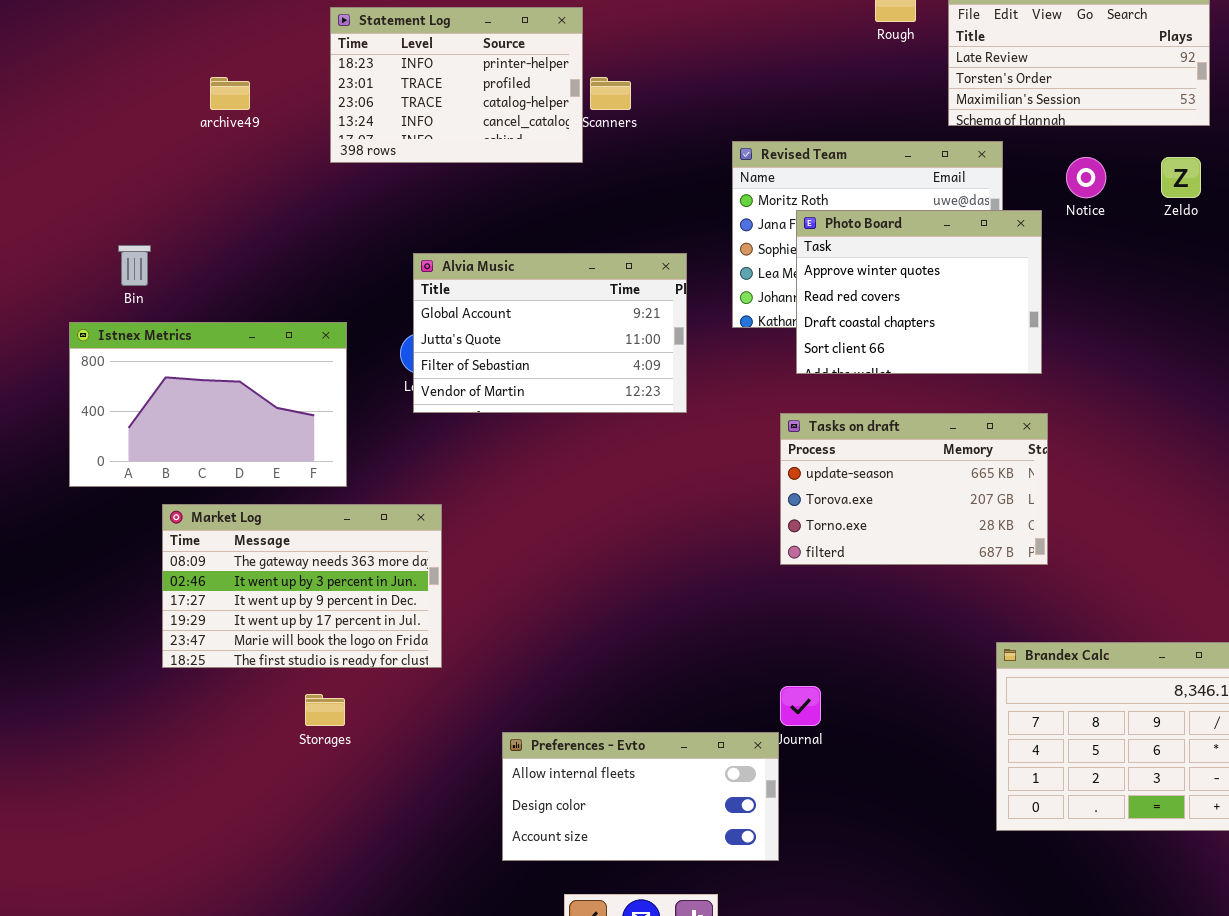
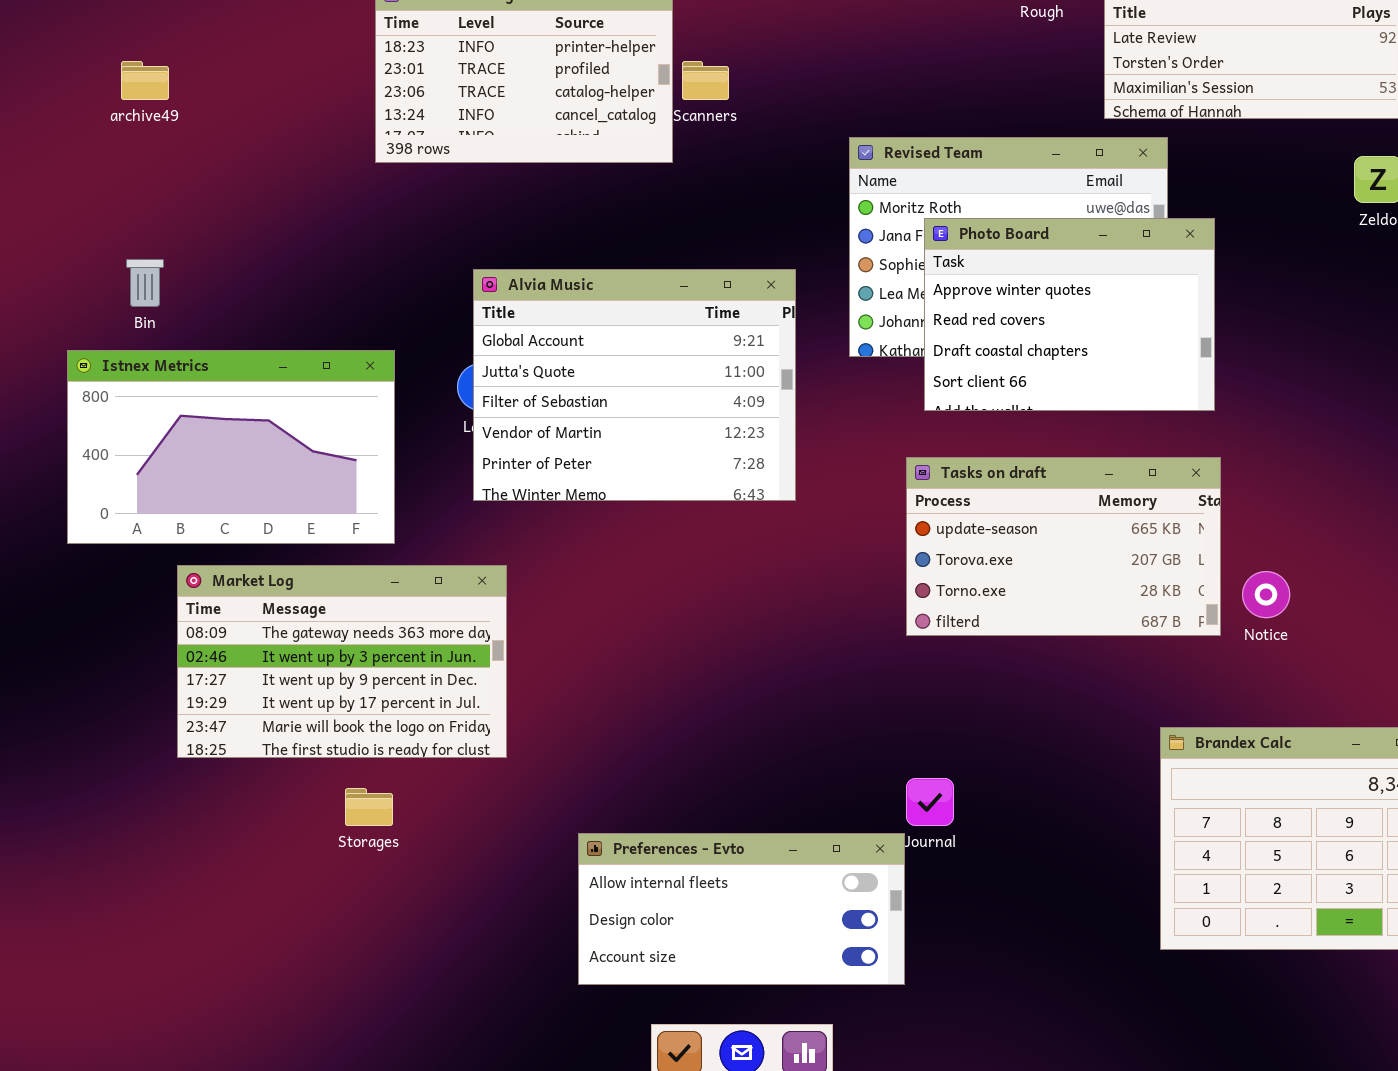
archive49: [210,77,250,110] -> [121,61,169,100], moved
Notice: [1066,157,1106,198] -> [1242,571,1290,618], moved
Alvia Music: [413,253,687,413] -> [473,269,796,501], resized

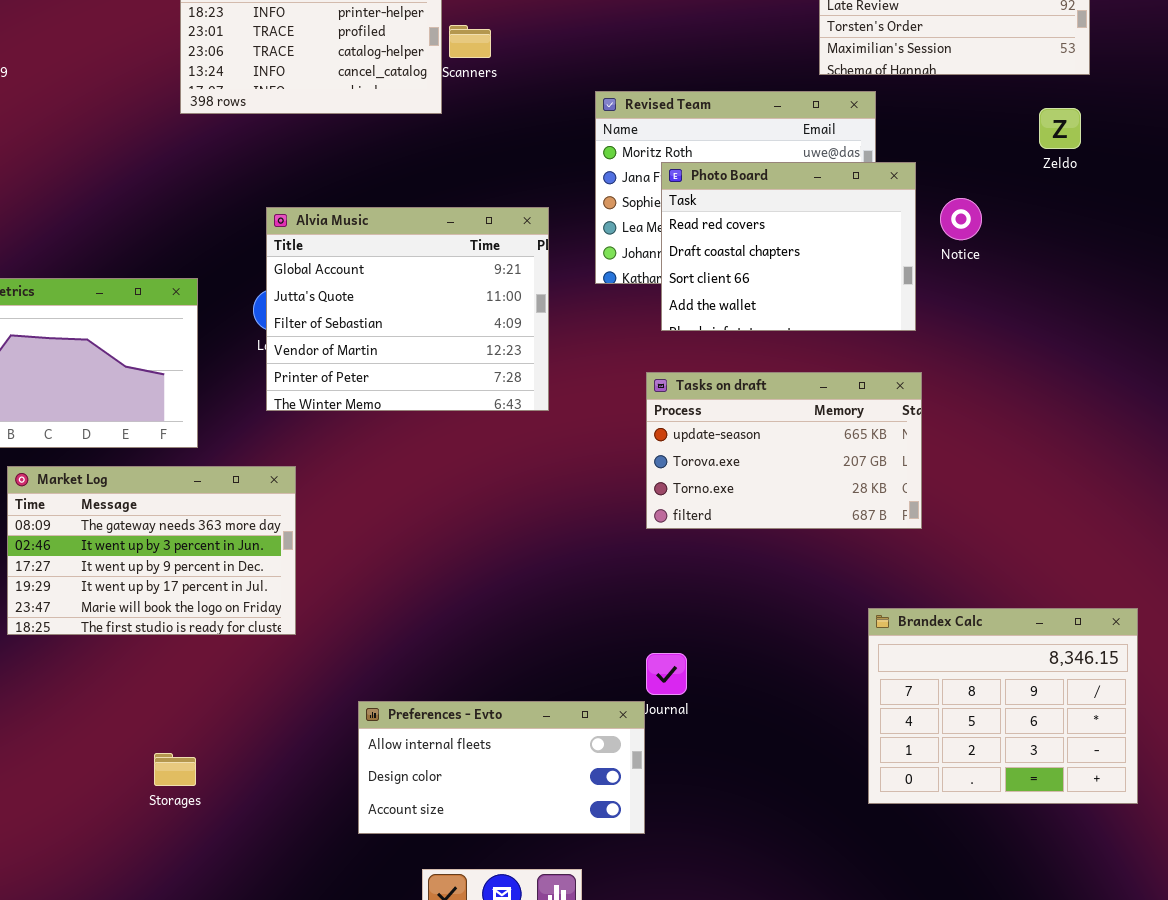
Photo Board: [924,218,1215,411] -> [661,162,916,331], scrolled down 1 row
Notice: [1242,571,1290,618] -> [940,198,982,240], moved
Storages: [345,788,393,826] -> [154,753,196,786], moved

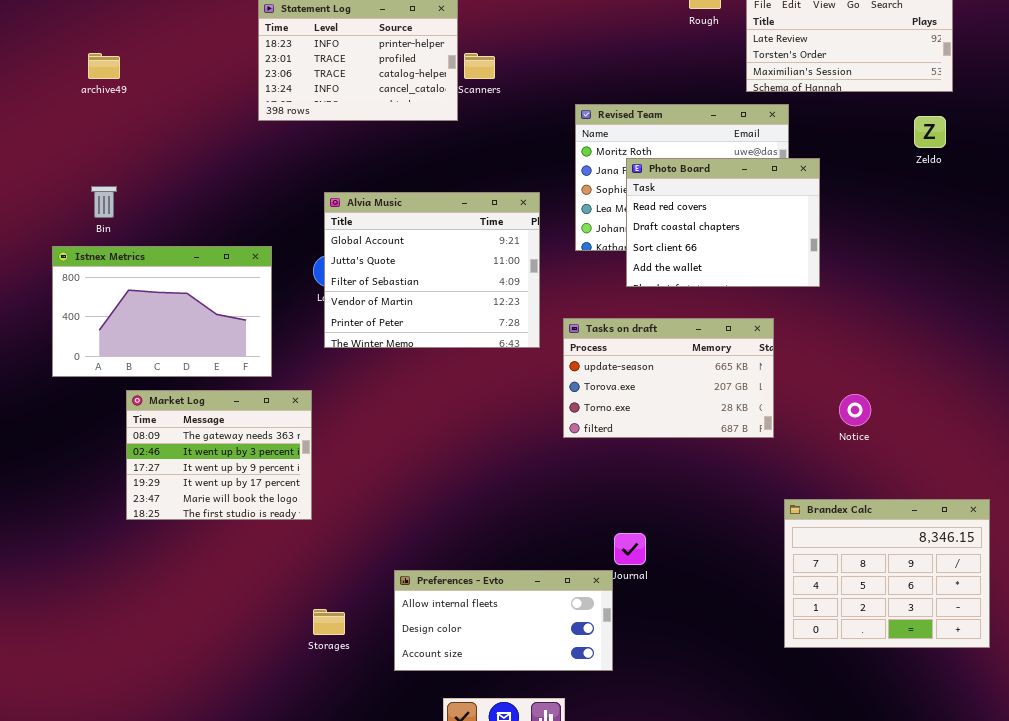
Notice: [940,198,982,240] -> [839,394,871,426], moved
Tasks on draft: [646,372,922,529] -> [563,318,774,438], moved
Market Log: [7,466,296,635] -> [126,390,312,520], resized
Storages: [154,753,196,786] -> [313,609,345,635], moved

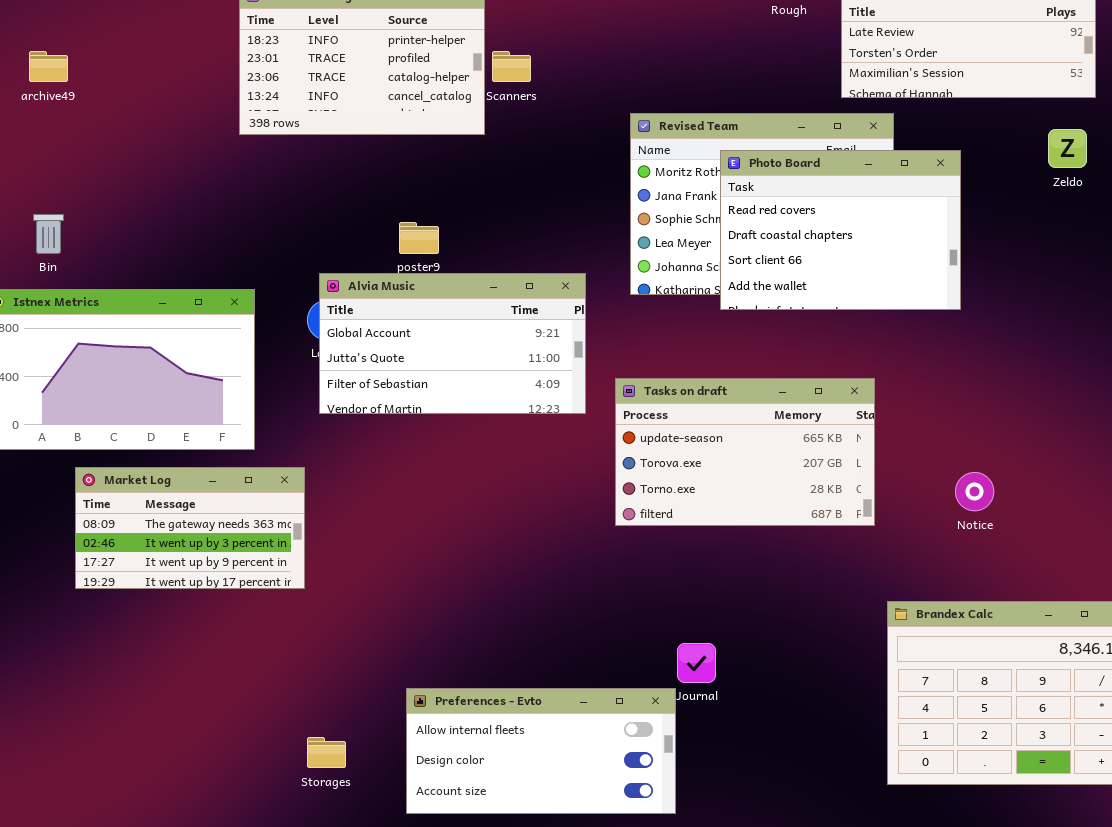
Photo Board: [626,158,820,287] -> [720,150,961,310], moved
Alvia Music: [324,192,540,348] -> [319,273,586,414], resized
Market Log: [126,390,312,520] -> [75,467,305,589], resized

